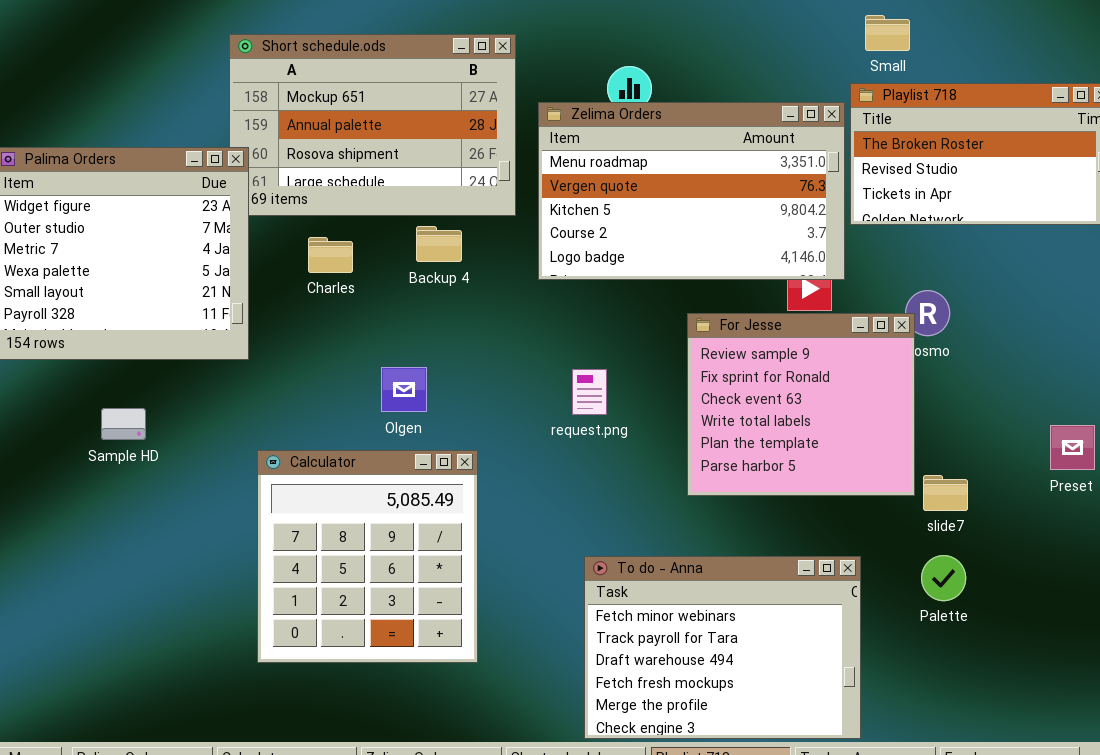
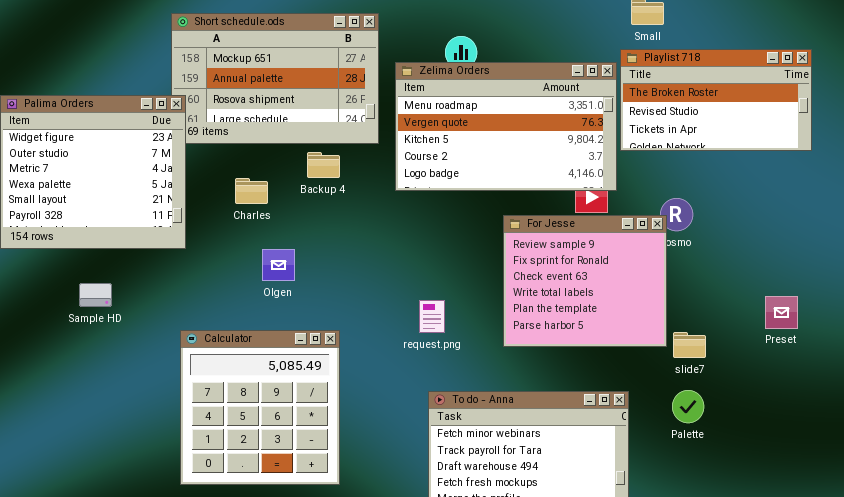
Charles: [308,237,353,273] -> [235,178,268,204], moved
Olgen: [381,367,427,412] -> [262,249,295,281], moved
request.png: [572,369,607,415] -> [419,300,445,333], moved
Calculator: [257,450,478,663] -> [180,330,340,485], moved

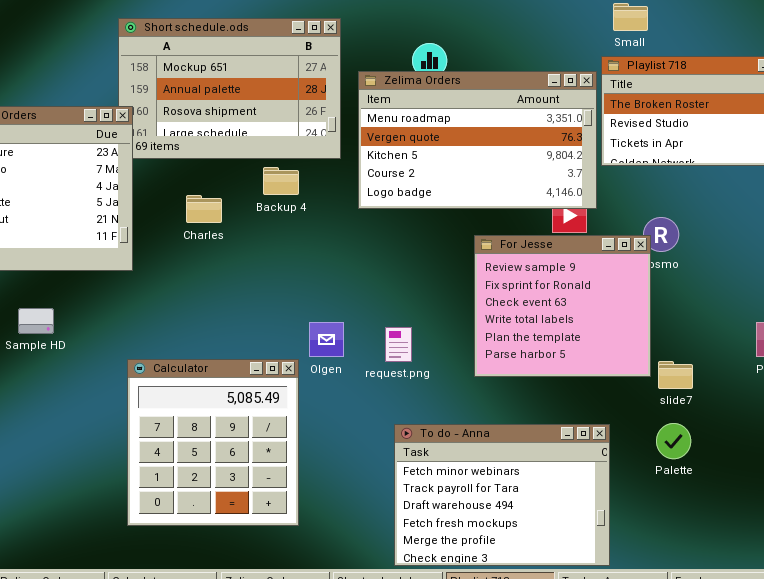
Olgen: [262,249,295,281] -> [309,322,344,357], moved

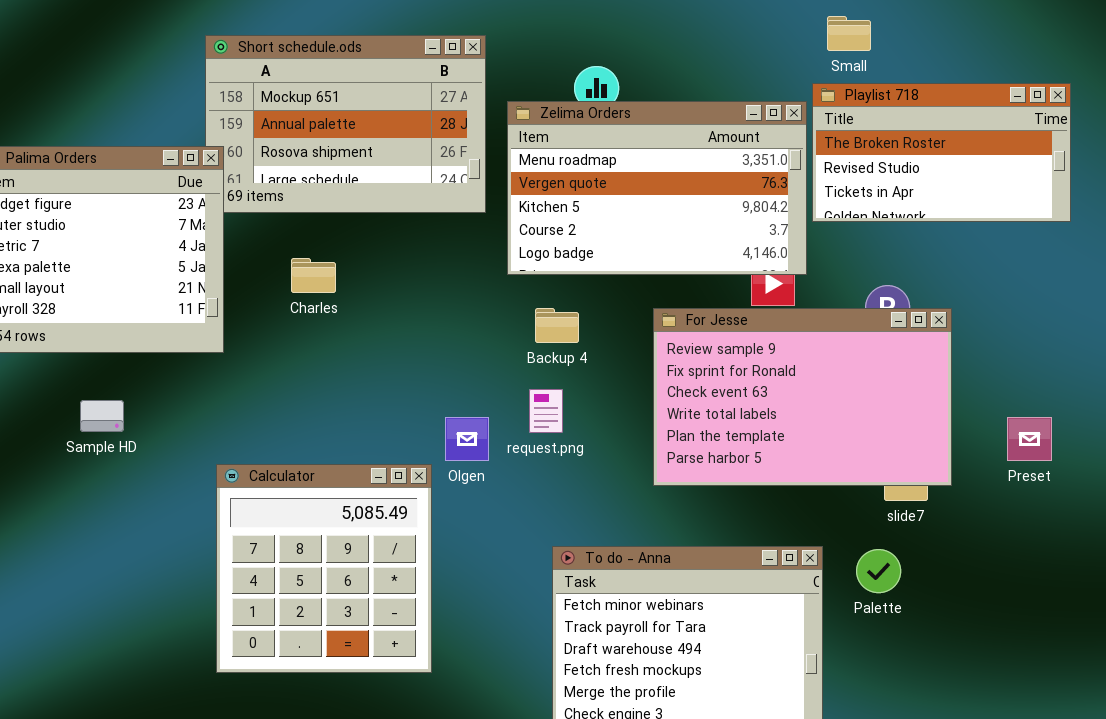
Backup 4: [263,167,299,195] -> [535,308,579,343], moved
For Jesse: [474,235,651,377] -> [653,308,952,486], resized
request.png: [385,327,412,362] -> [529,389,563,433], moved
Palette: [656,423,691,459] -> [856,549,901,593], moved

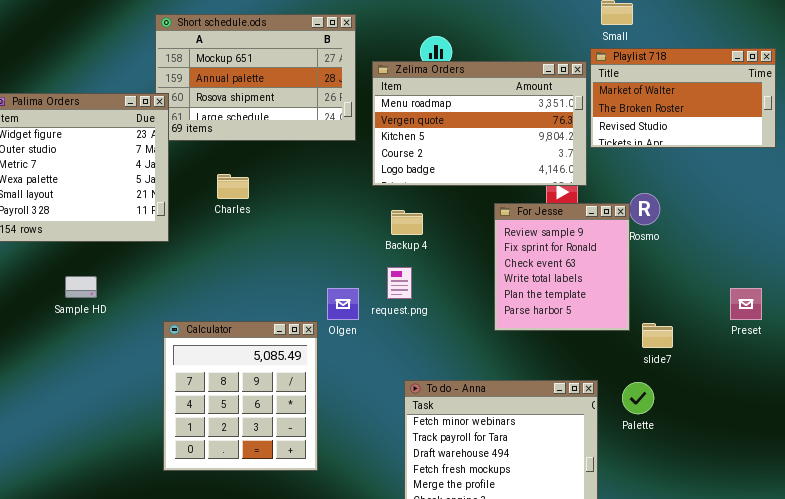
Playlist 718: [812,83,1071,222] -> [590,48,776,148], scrolled up 1 row
For Jesse: [653,308,952,486] -> [494,203,630,331], moved, resized

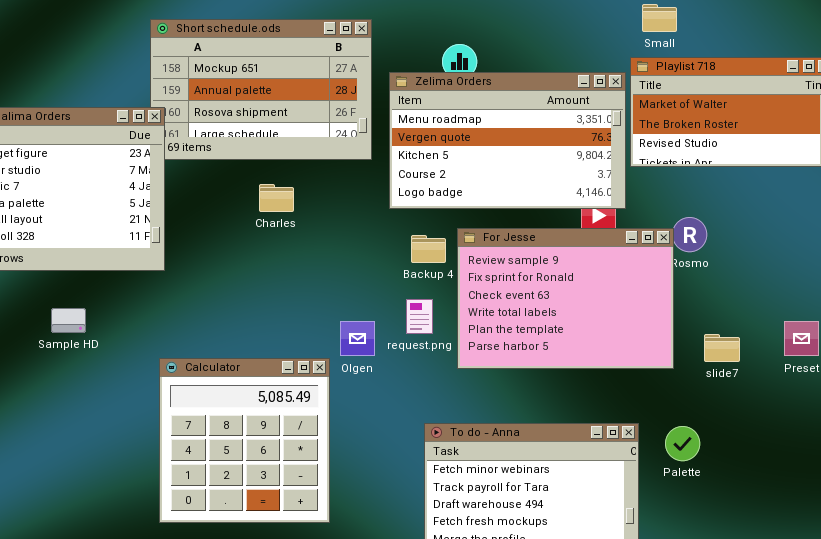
Charles: [217,174,249,199] -> [259,184,294,212], moved
For Jesse: [494,203,630,331] -> [457,228,674,369], resized
slide7: [642,323,673,348] -> [704,334,740,362], moved

